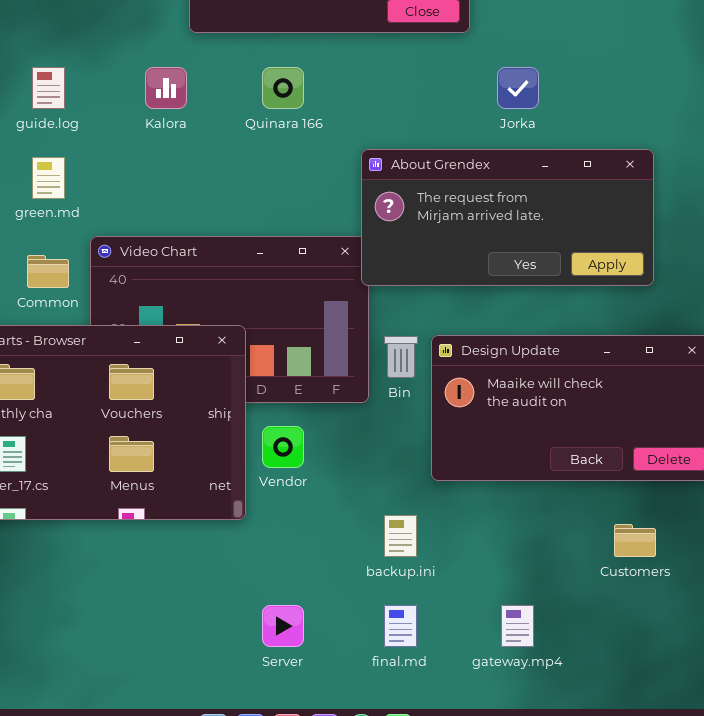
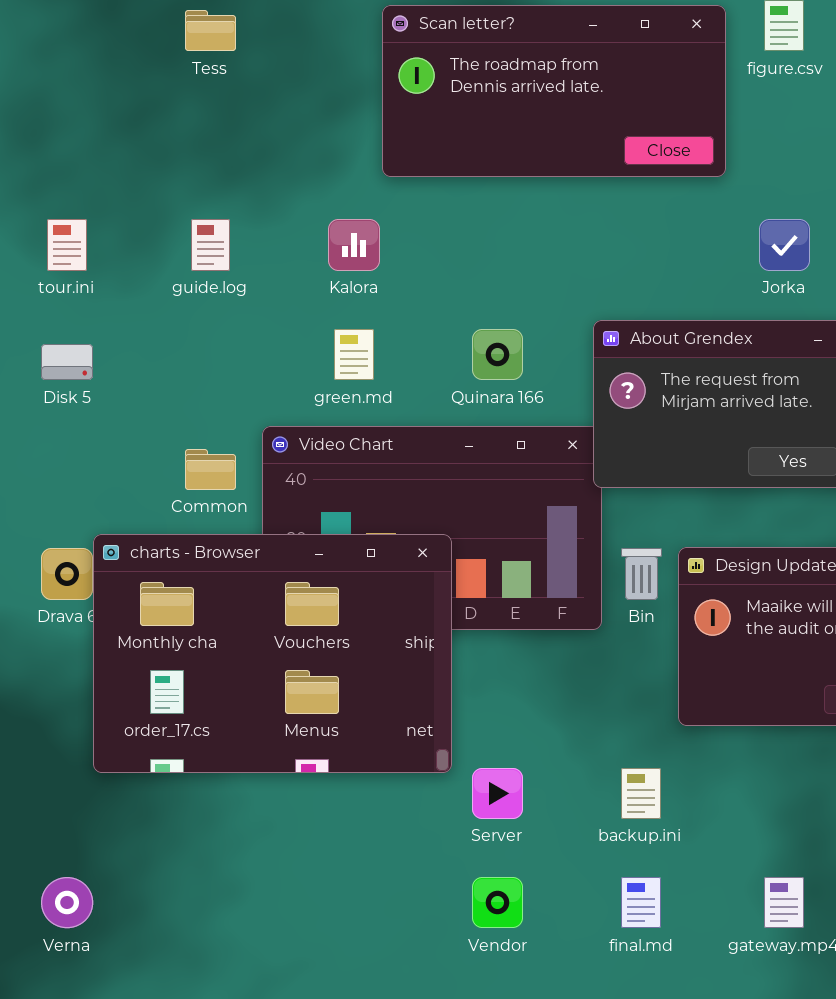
Quinara 166: [262,67,304,109] -> [472,329,523,380], moved
green.md: [32,157,65,199] -> [334,329,374,380], moved
Vendor: [262,426,304,468] -> [472,877,523,928], moved
Server: [262,605,304,647] -> [472,768,523,819], moved

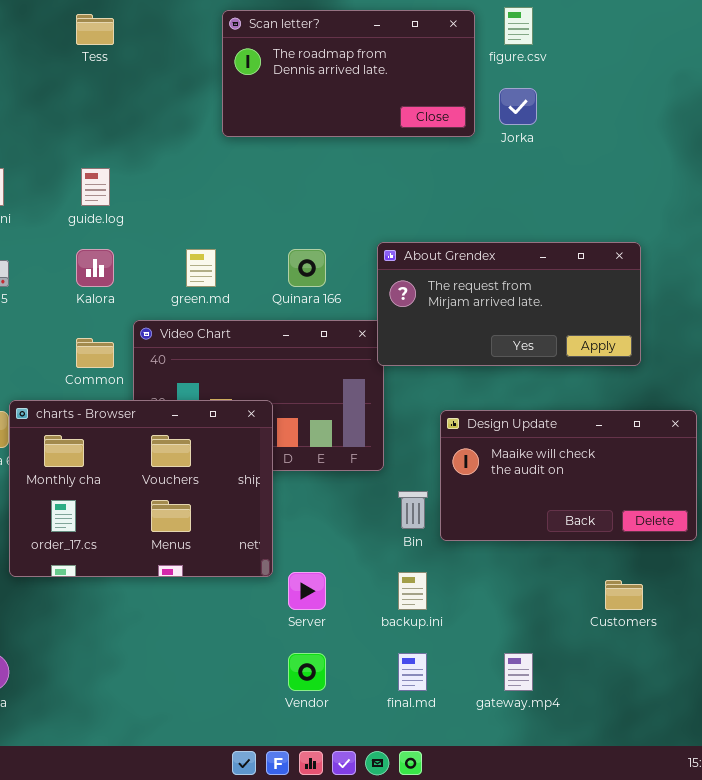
Kalora: [328,219,380,271] -> [76,249,114,287], moved
Jorka: [759,219,810,271] -> [499,88,537,125], moved
Bin: [621,548,662,600] -> [398,491,428,529], moved

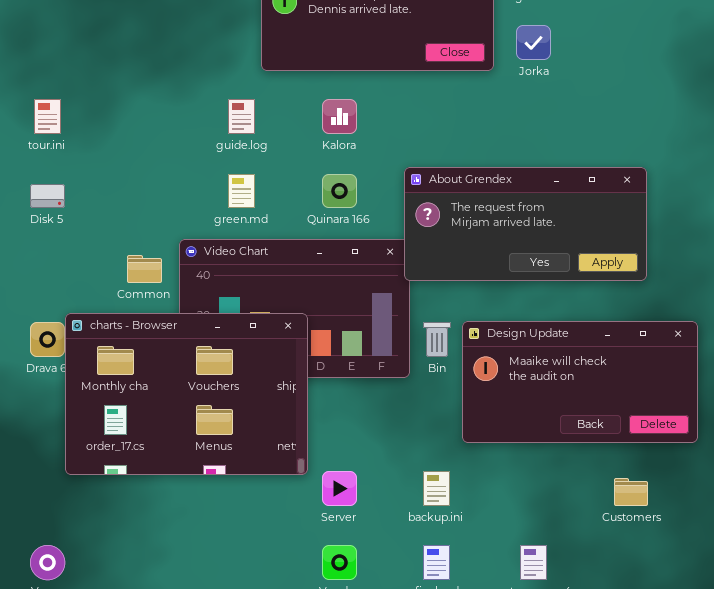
guide.log: [81,168,110,206] -> [228,99,255,134], moved
Kalora: [76,249,114,287] -> [322,99,357,134], moved
Bin: [398,491,428,529] -> [423,322,451,357], moved

